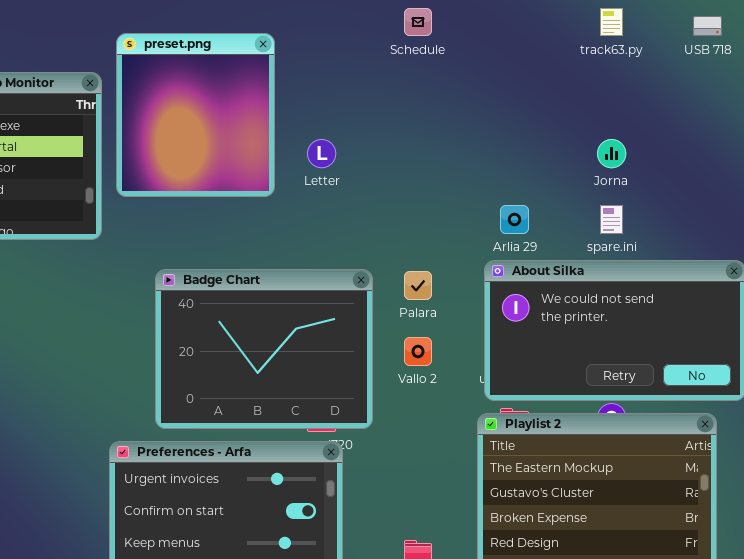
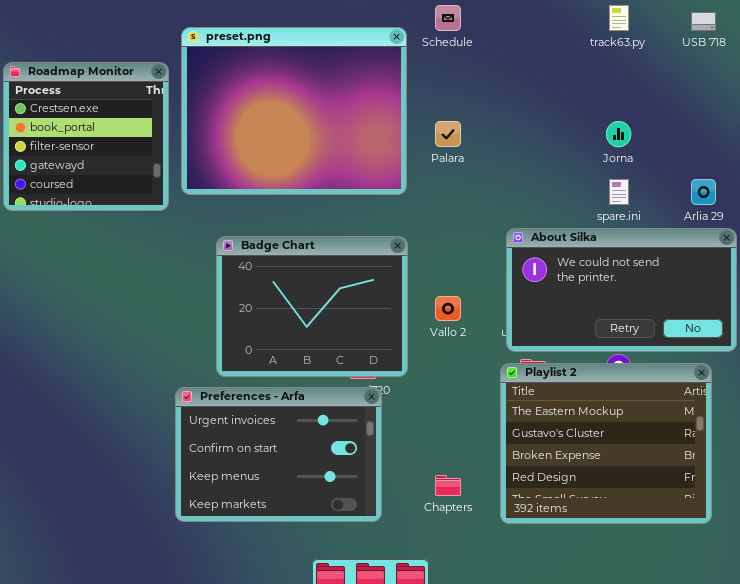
preset.png: [116,33,275,197] -> [181,27,407,195], resized
Arlia 29: [500,205,529,234] -> [691,179,716,205], moved
Palara: [404,271,432,300] -> [435,121,461,147], moved

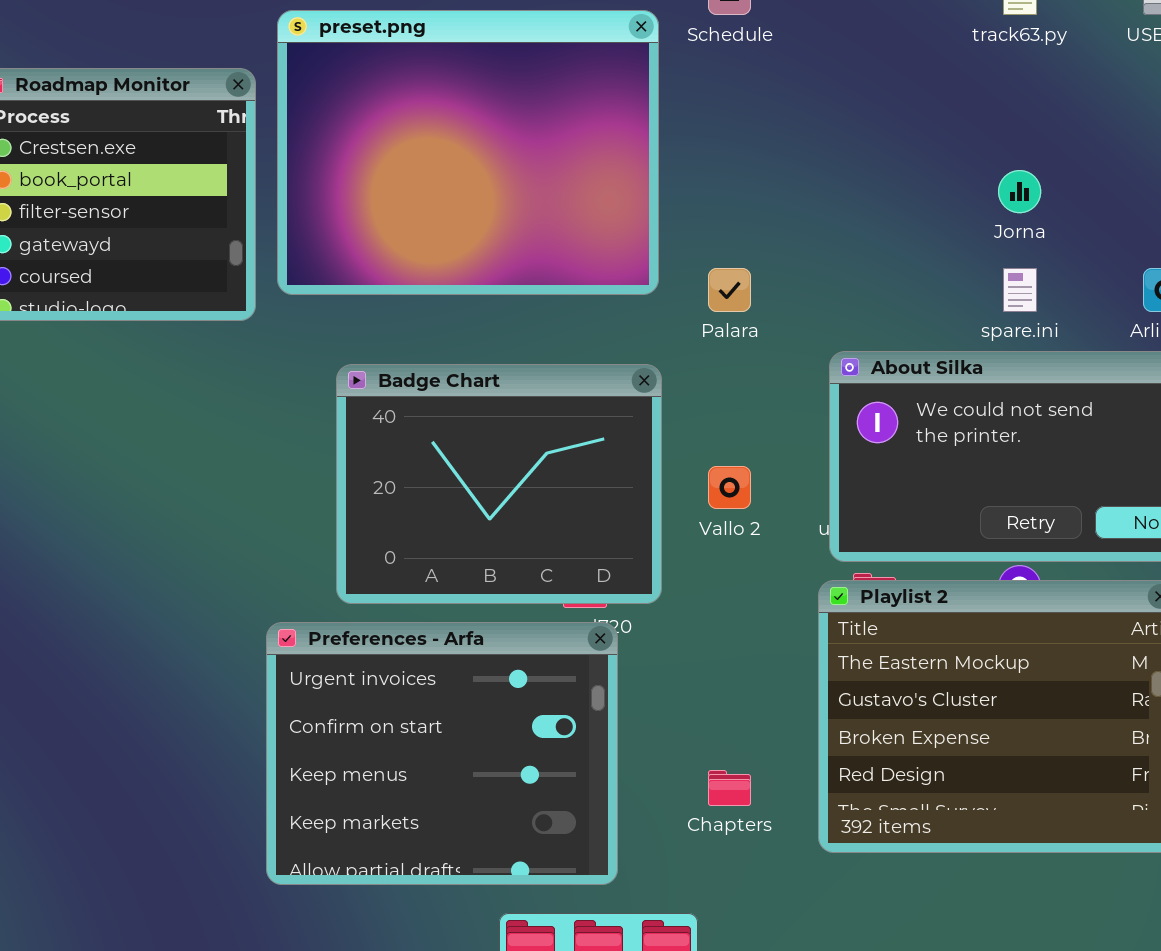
Palara: [435,121,461,147] -> [708,268,751,312], moved
Preferences - Arfa: [175,387,382,522] -> [266,622,618,885], resized

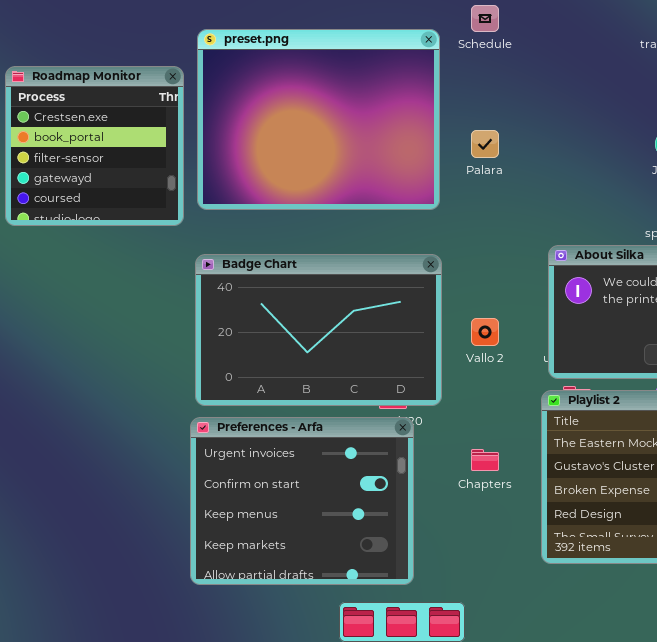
Palara: [708,268,751,312] -> [471,130,499,158], moved
Badge Chart: [336,364,662,604] -> [195,254,442,406], resized
Chapters: [708,770,751,806] -> [471,449,499,471], moved

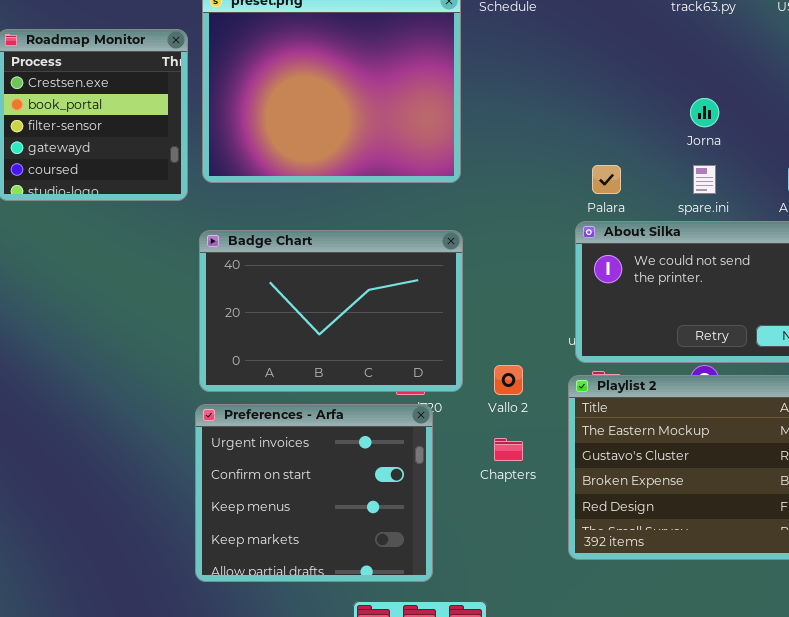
Palara: [471,130,499,158] -> [592,165,621,194], moved
Vallo 2: [471,318,499,346] -> [494,365,523,395], moved

